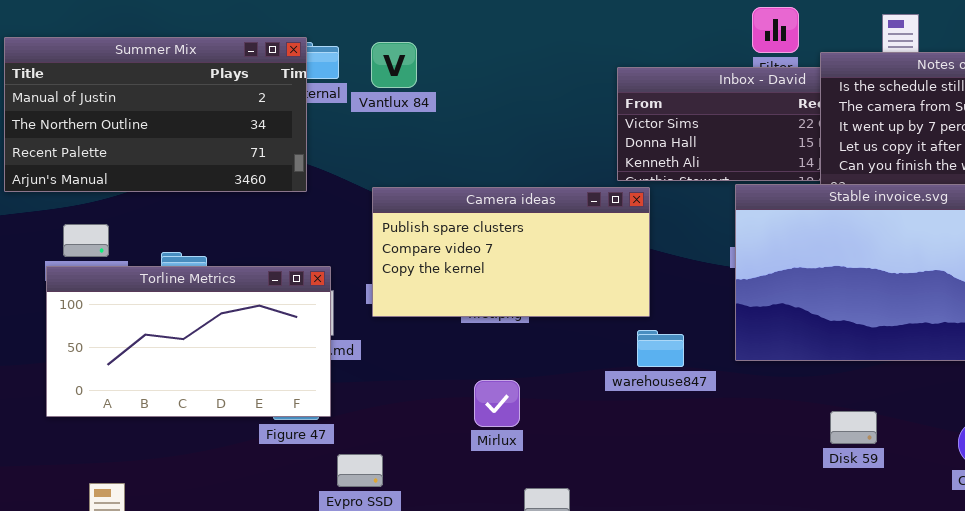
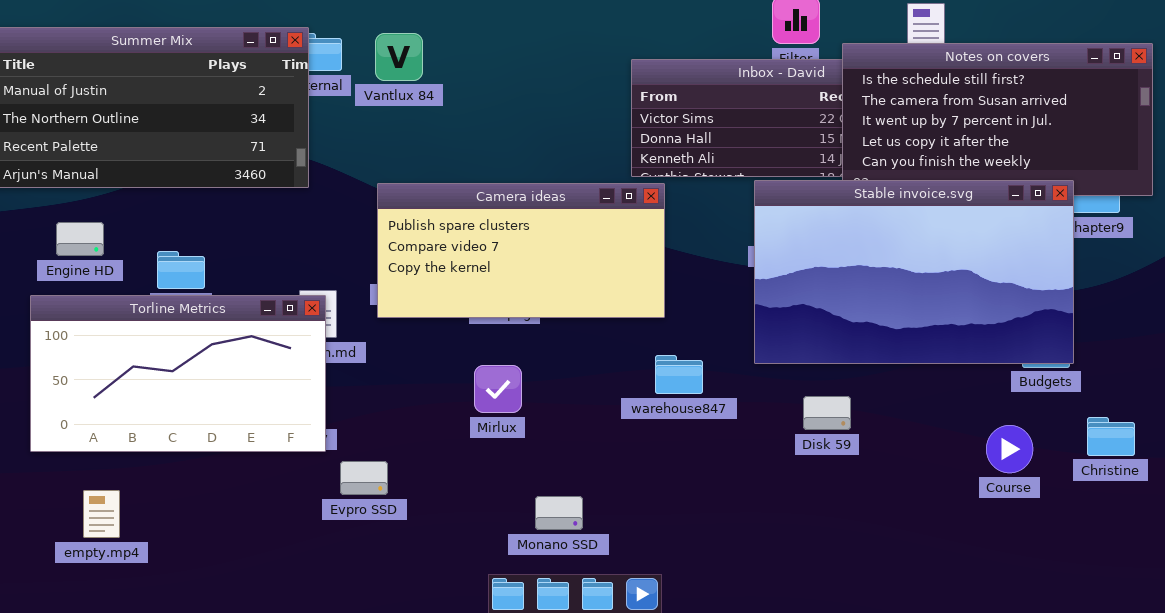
Torline Metrics: [46,266,331,417] -> [30,295,326,452], moved
warehouse847: [637,330,684,367] -> [655,355,703,394], moved
Mirlux: [474,380,520,427] -> [474,365,522,413], moved
Disk 59: [830,411,877,444] -> [803,396,851,430], moved

